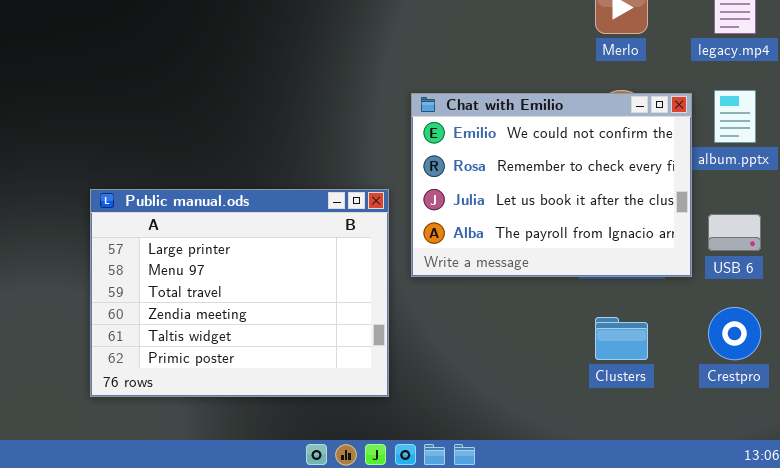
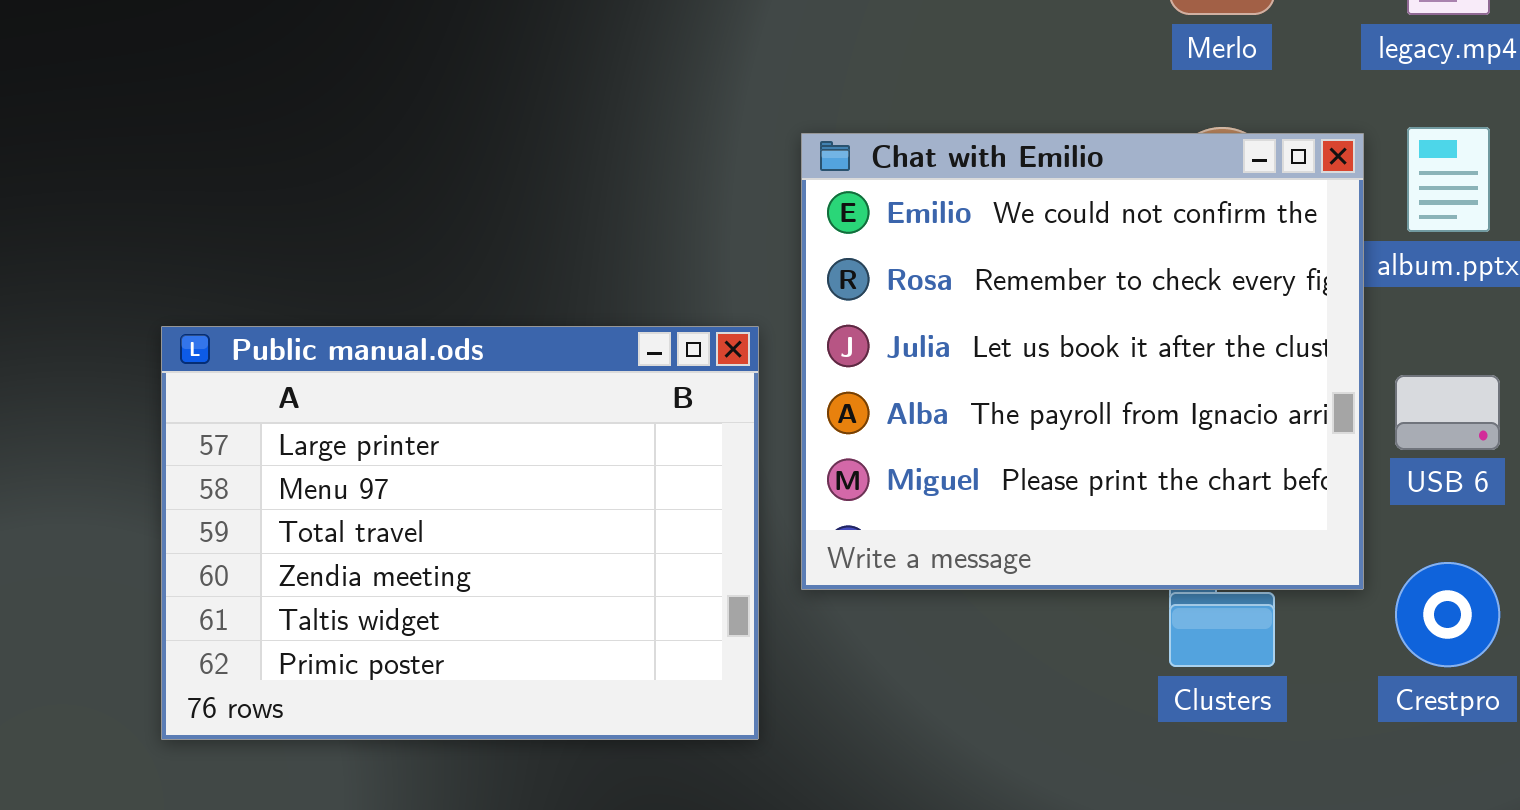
Chat with Emilio: [411,93,692,277] -> [801,133,1364,590], resized

